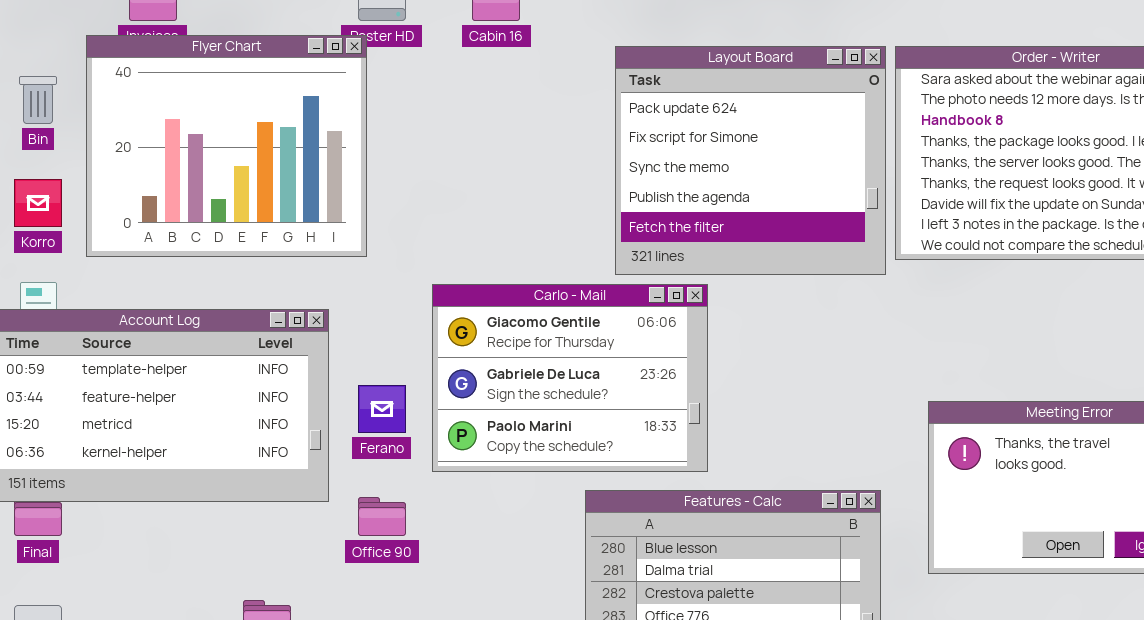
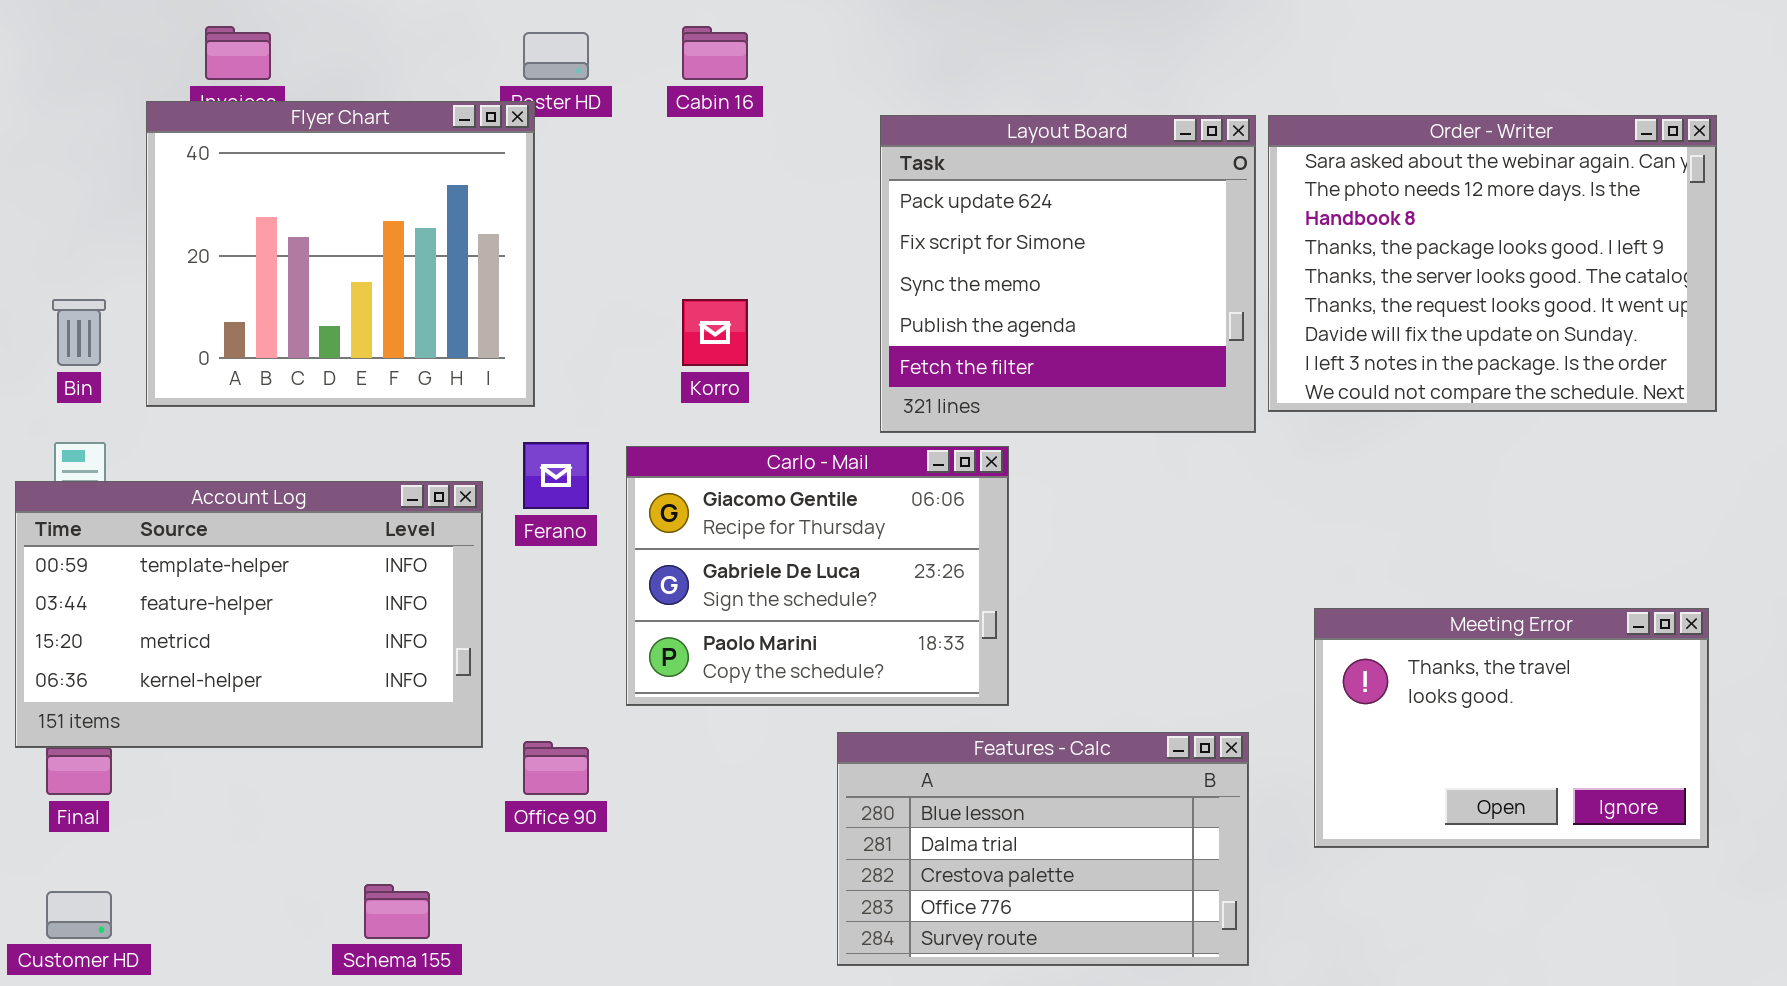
Bin: [19,76,57,124] -> [52,299,106,366], moved
Korro: [14,179,62,227] -> [682,299,748,366], moved
Ferano: [358,385,406,433] -> [523,442,589,509], moved

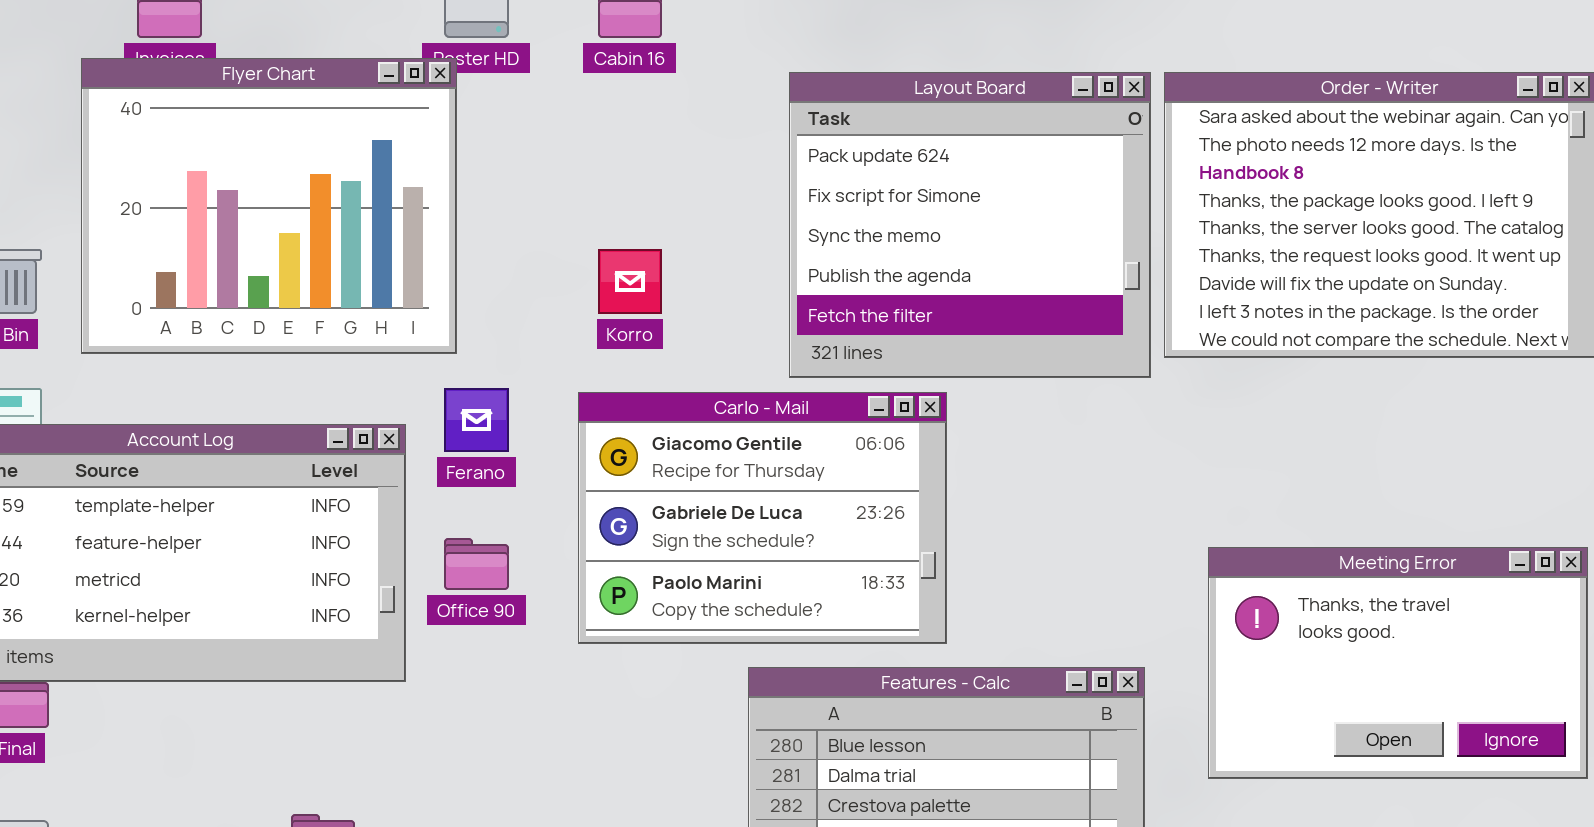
Carlo - Mail: [626,446,1009,706] -> [578,392,947,644], moved
Office 90: [523,741,589,795] -> [444,538,509,590], moved

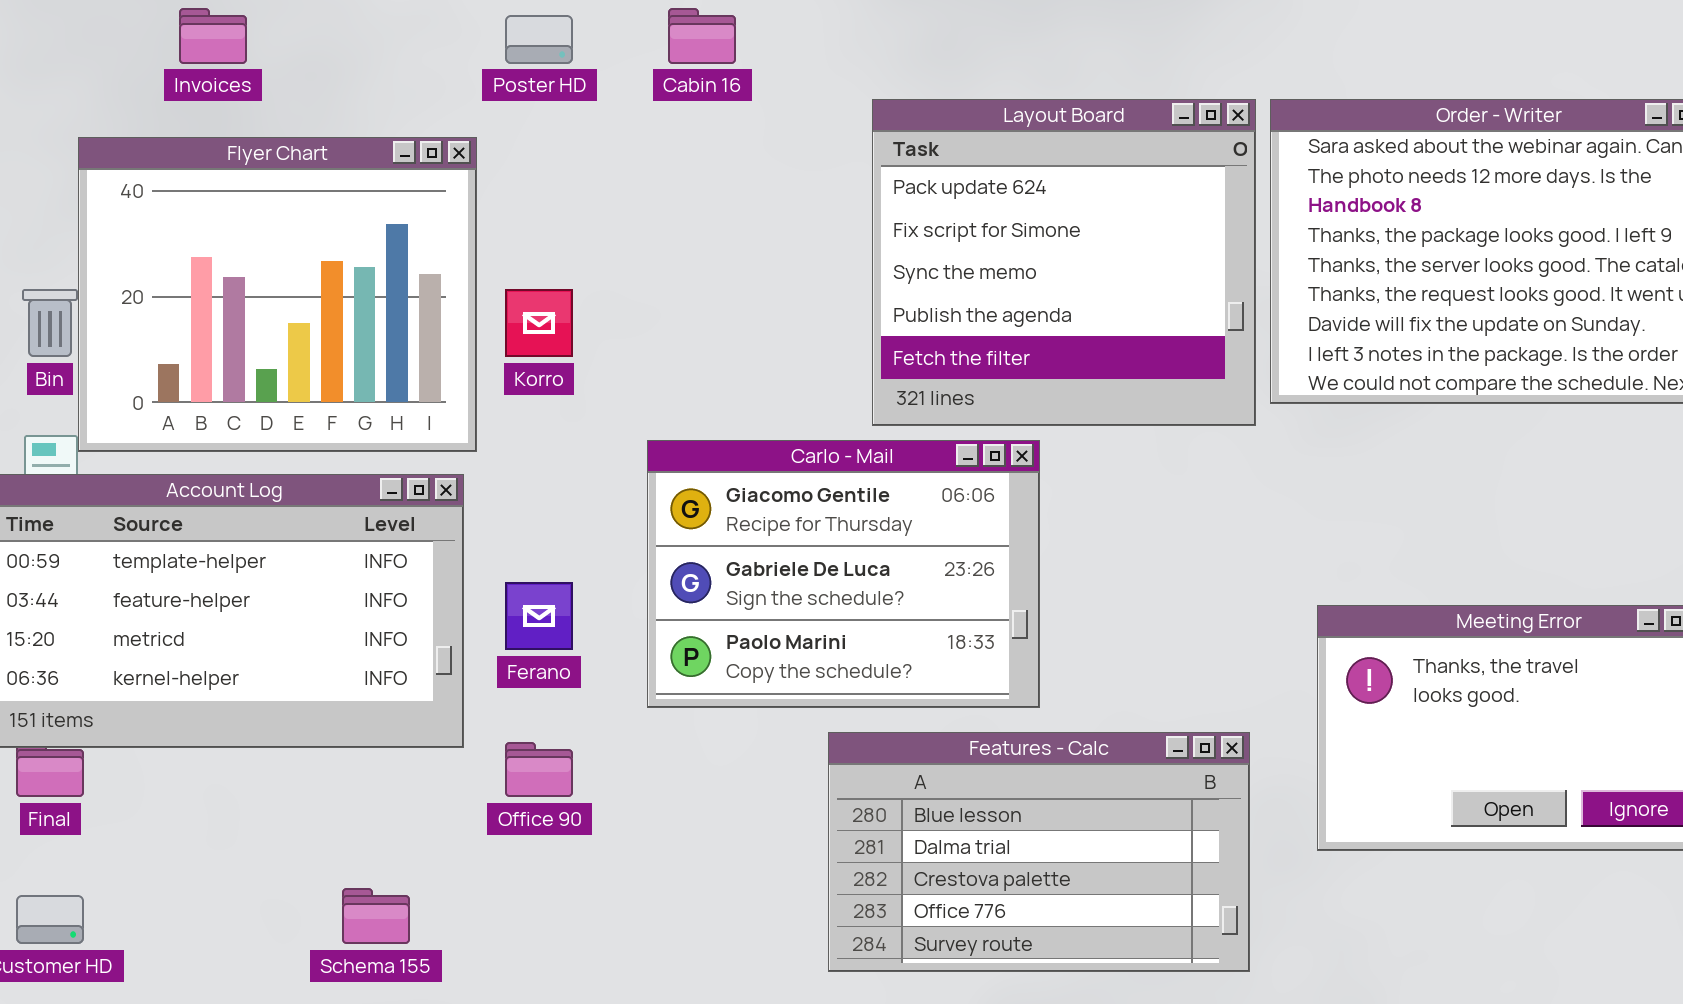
Flyer Chart: [81,58,457,354] -> [78,137,477,452], moved
Korro: [598,249,662,314] -> [505,289,573,357], moved
Ferano: [444,388,509,452] -> [505,582,573,650], moved
Office 90: [444,538,509,590] -> [505,742,573,797], moved

